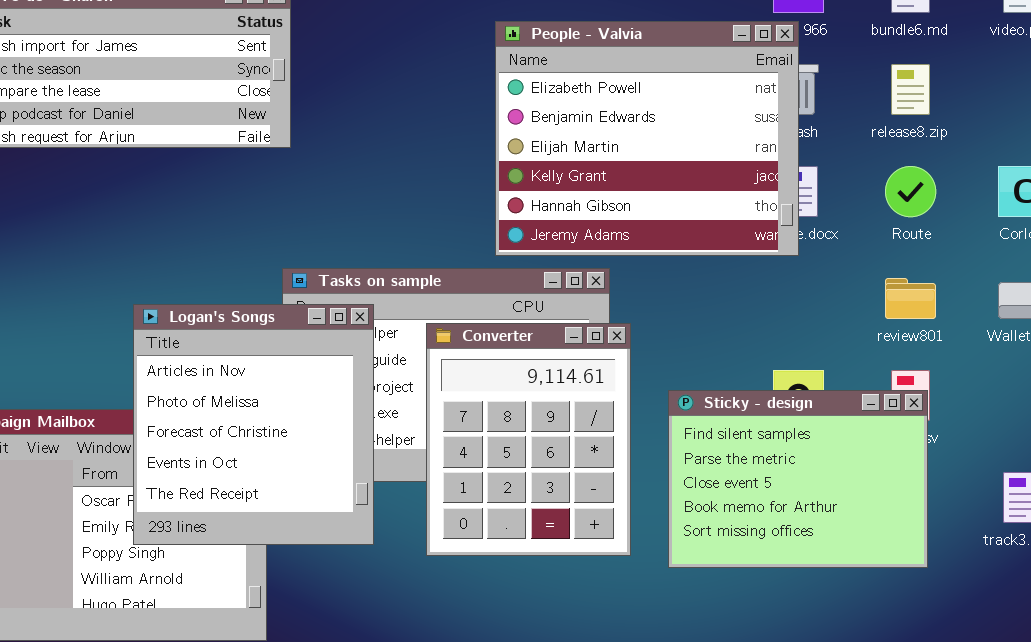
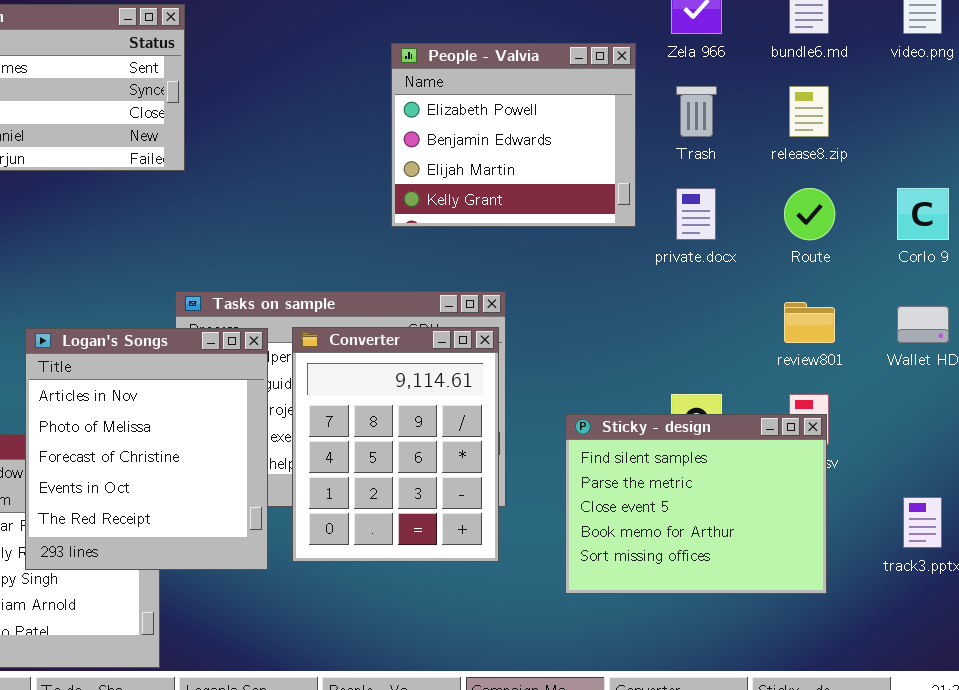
People - Valvia: [495,21,799,256] -> [391,43,636,227], resized
Converter: [426,323,631,556] -> [292,327,499,562], moved

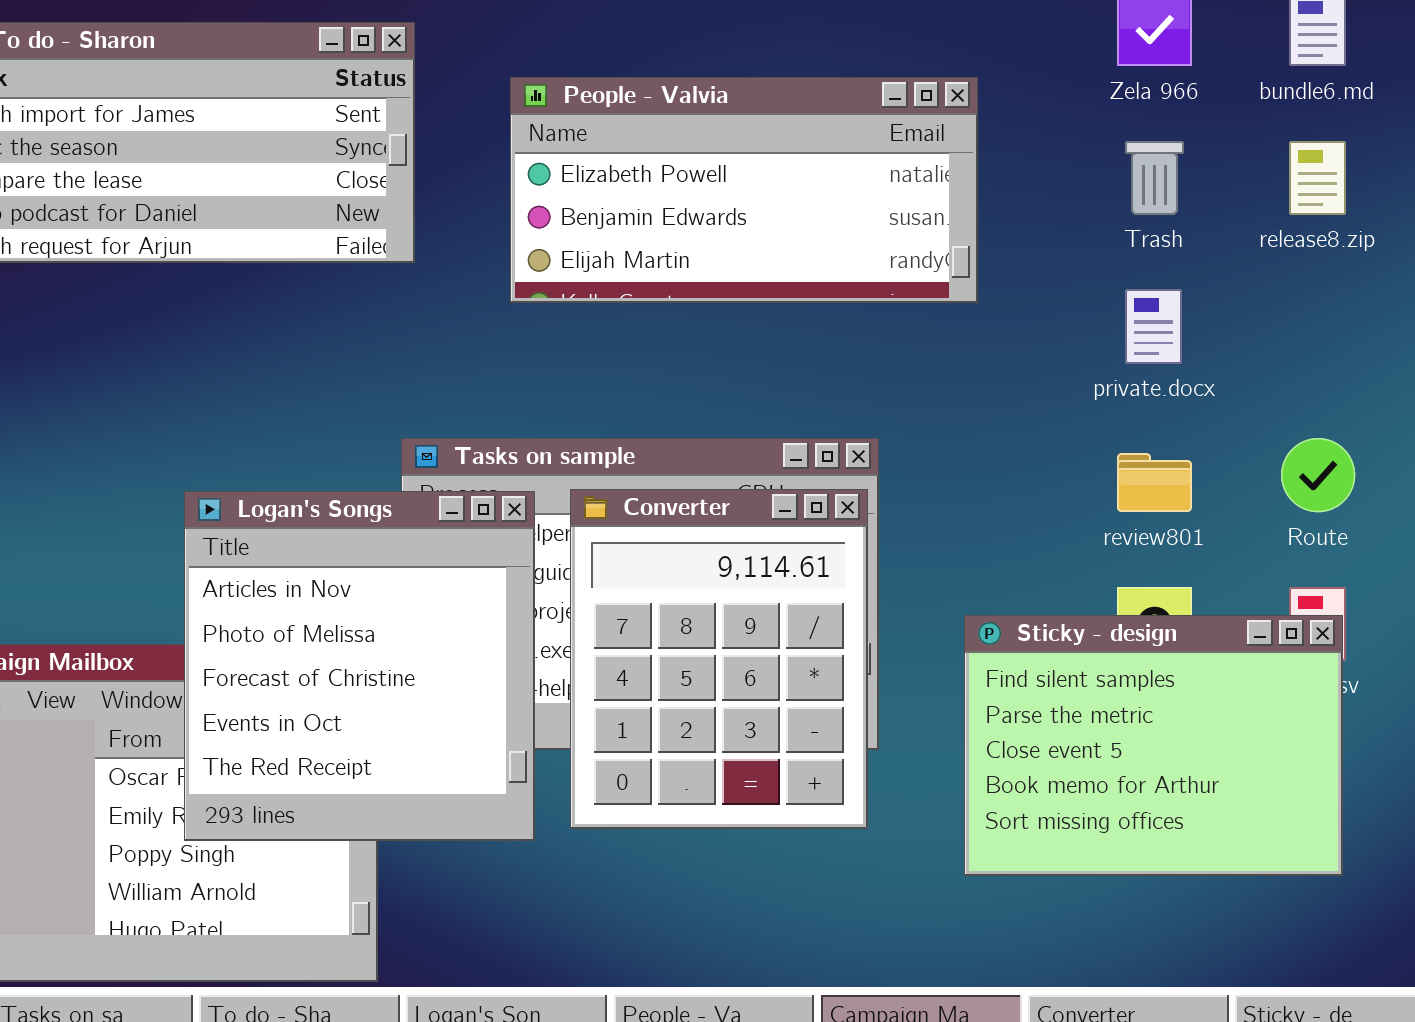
People - Valvia: [391,43,636,227] -> [510,77,978,303], moved, resized
Route: [784,188,835,240] -> [1281,438,1355,512], moved
review801: [784,302,835,343] -> [1117,453,1192,512], moved

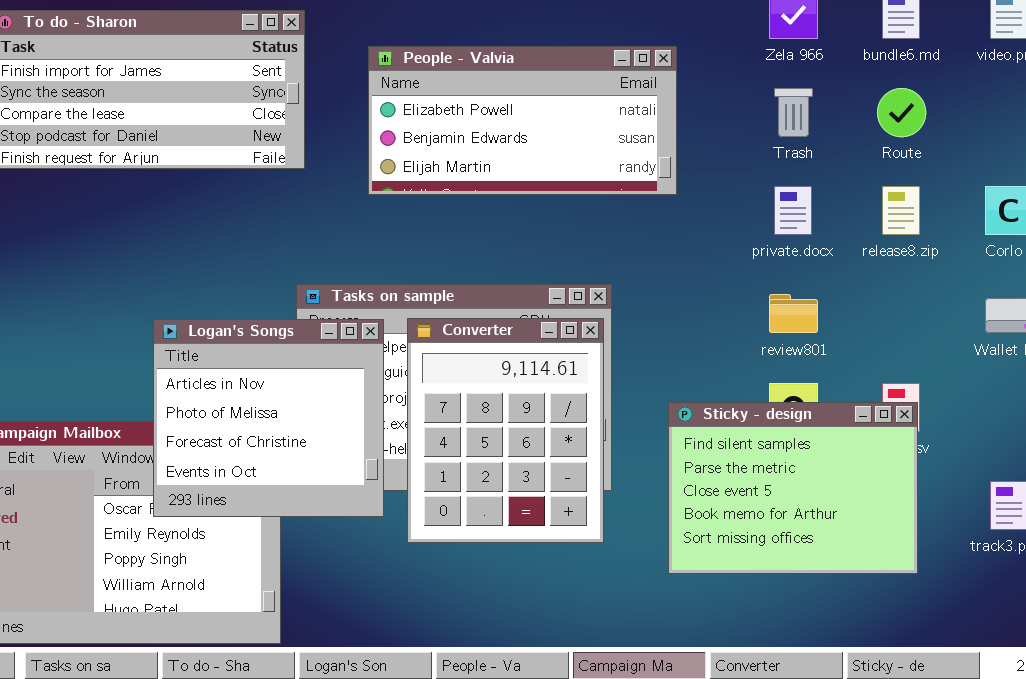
release8.zip: [1289,141,1346,215] -> [882,186,920,235], moved
Route: [1281,438,1355,512] -> [877,88,926,137], moved
Logan's Songs: [184,491,535,841] -> [153,319,384,517], resized

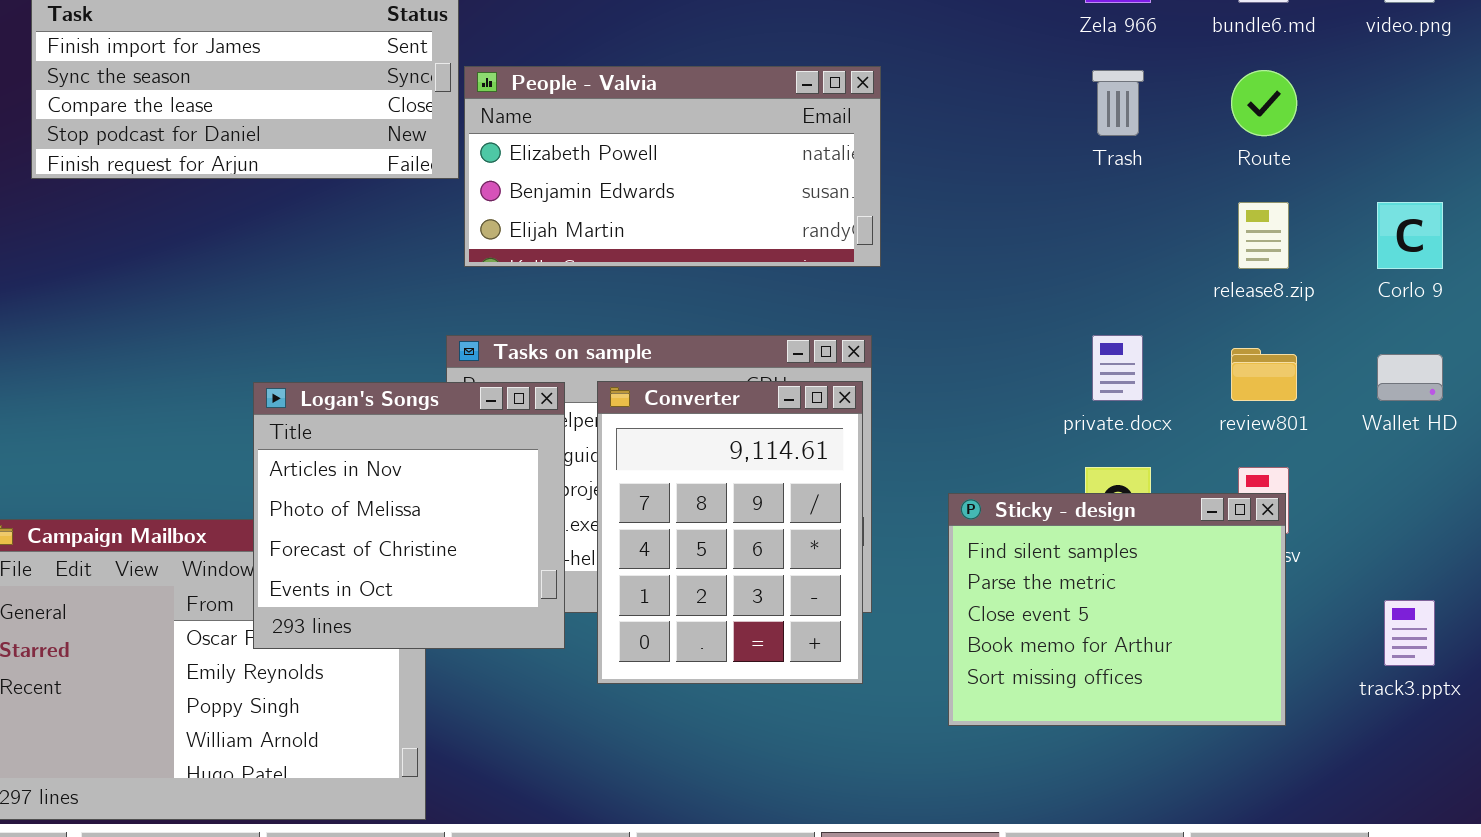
People - Valvia: [368,46,677,195] -> [464,66,881,267], moved
private.docx: [774,186,812,235] -> [1092,335,1143,401], moved
review801: [769,294,818,333] -> [1231,348,1297,401], moved

